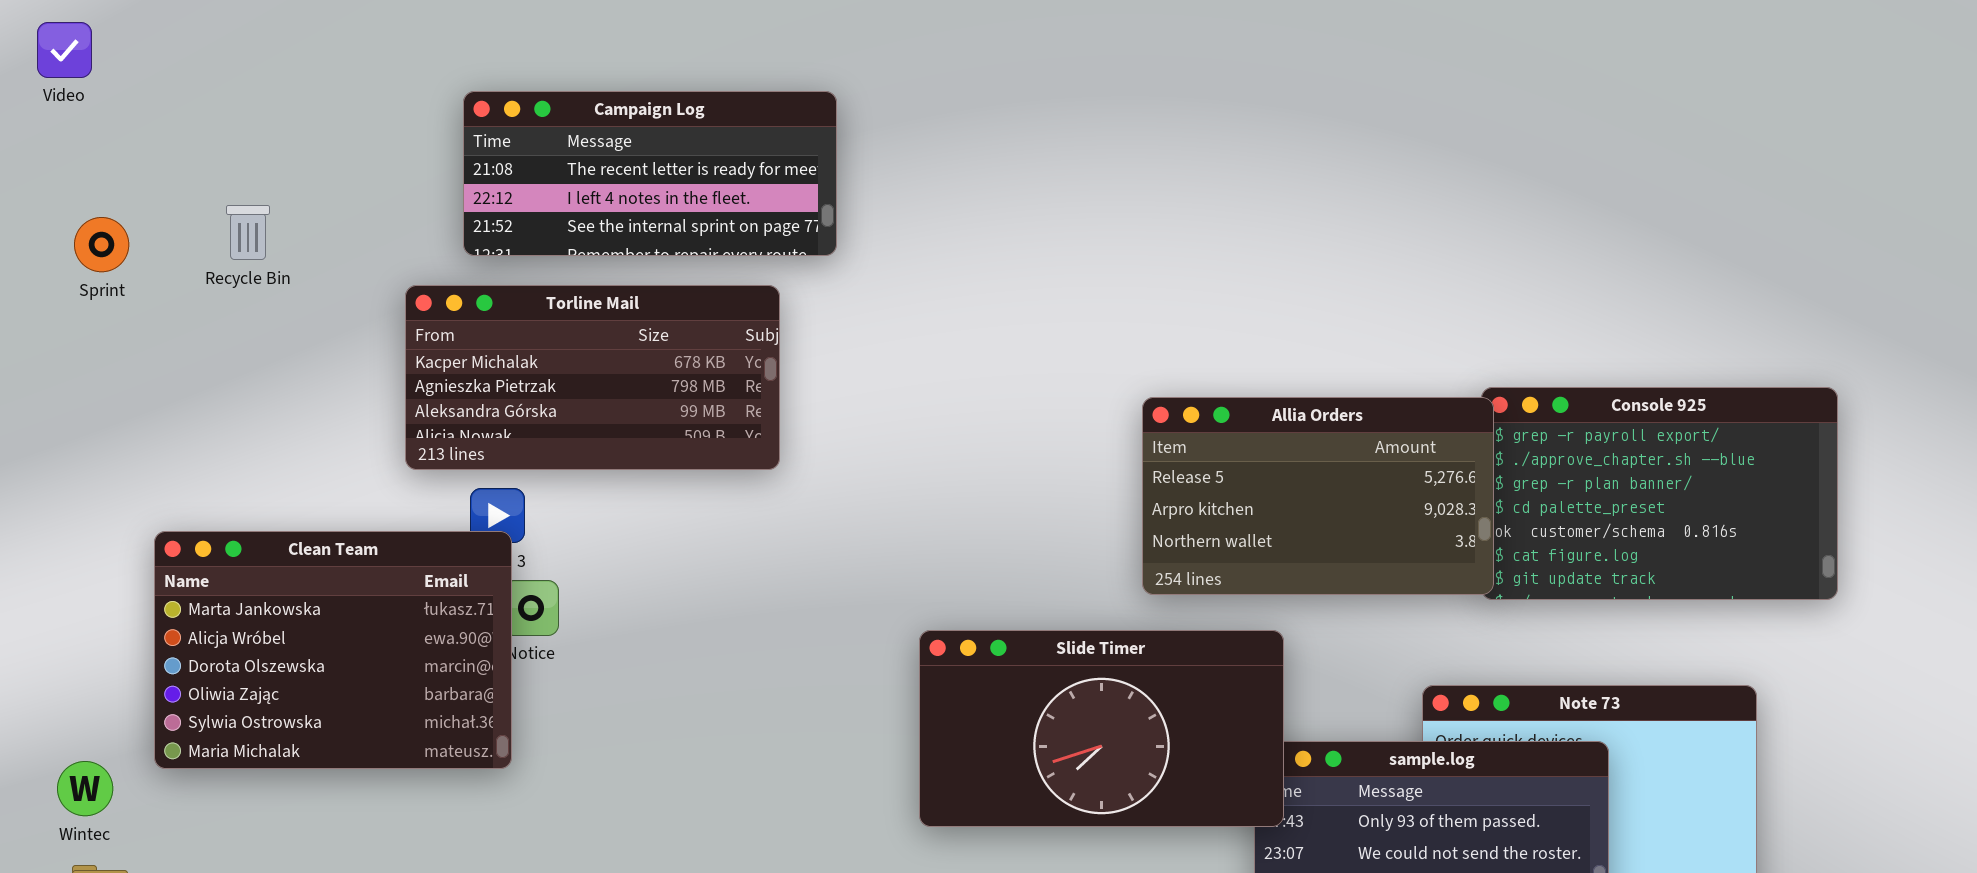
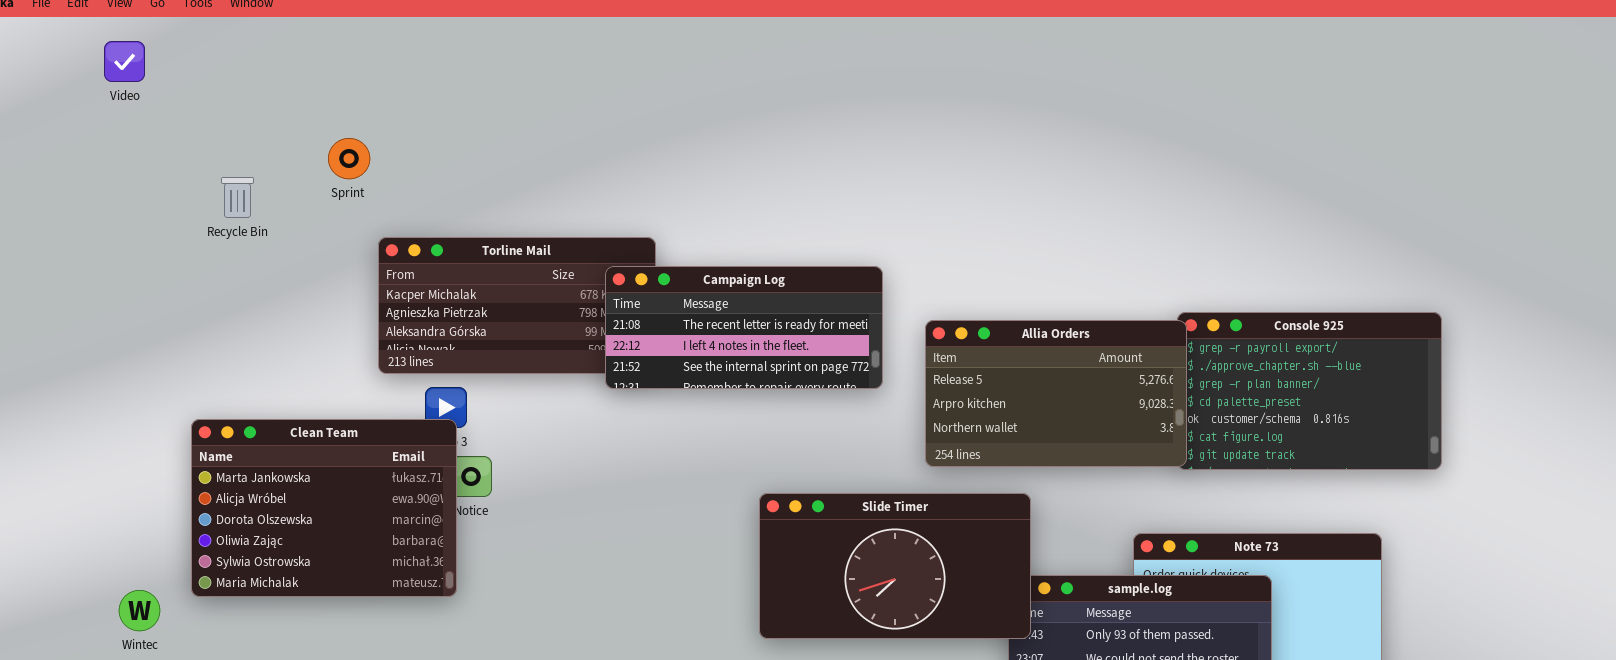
Campaign Log: [463,91,837,256] -> [605,266,883,389], moved
Recycle Bin: [226,205,270,260] -> [221,177,254,218], moved
Sprint: [74,217,129,272] -> [328,138,370,179], moved

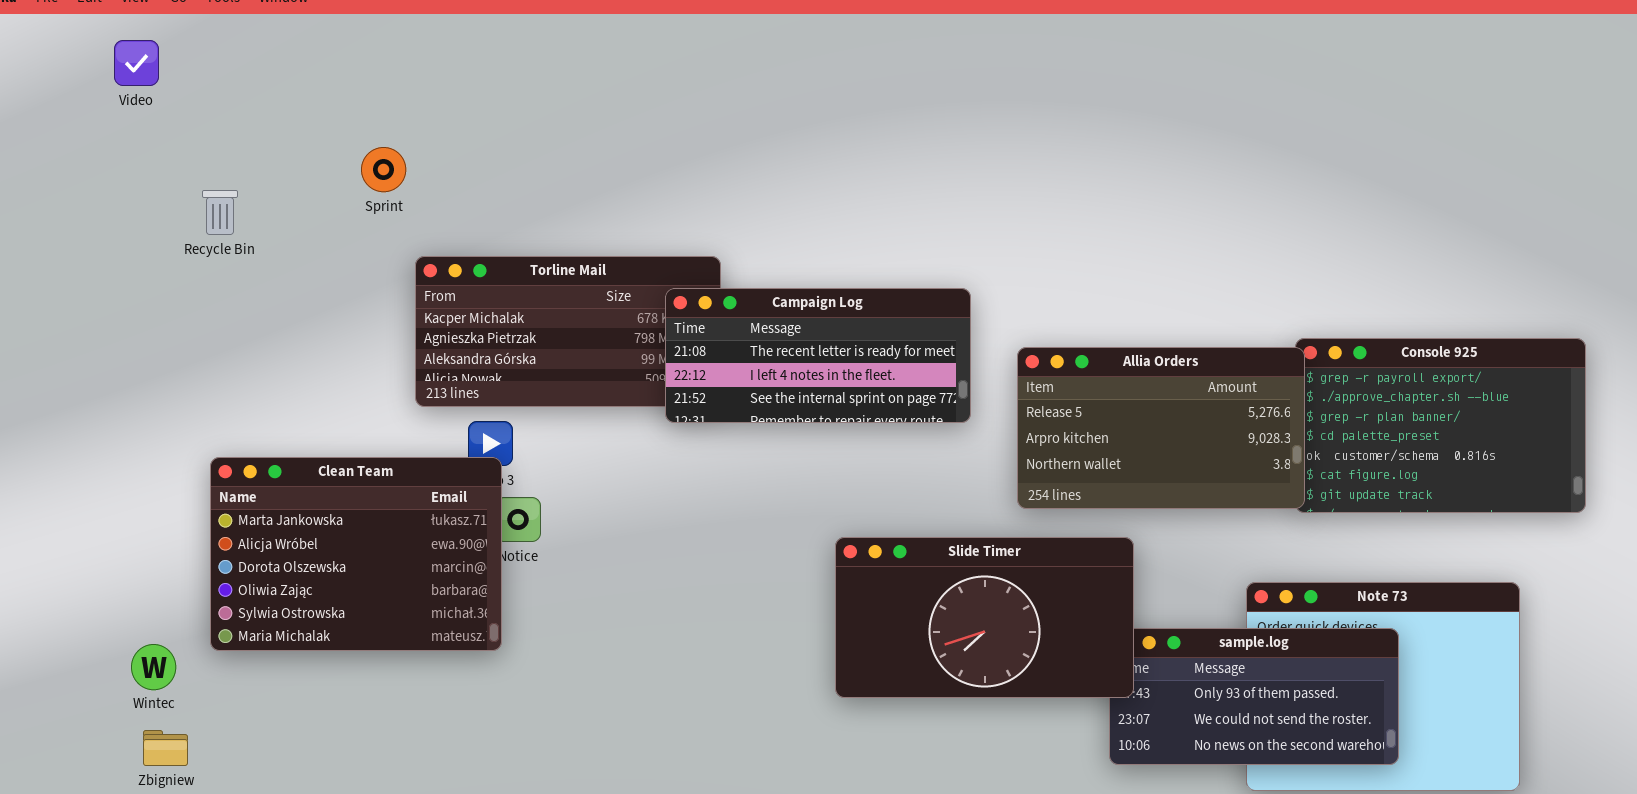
Recycle Bin: [221,177,254,218] -> [202,190,238,235], moved

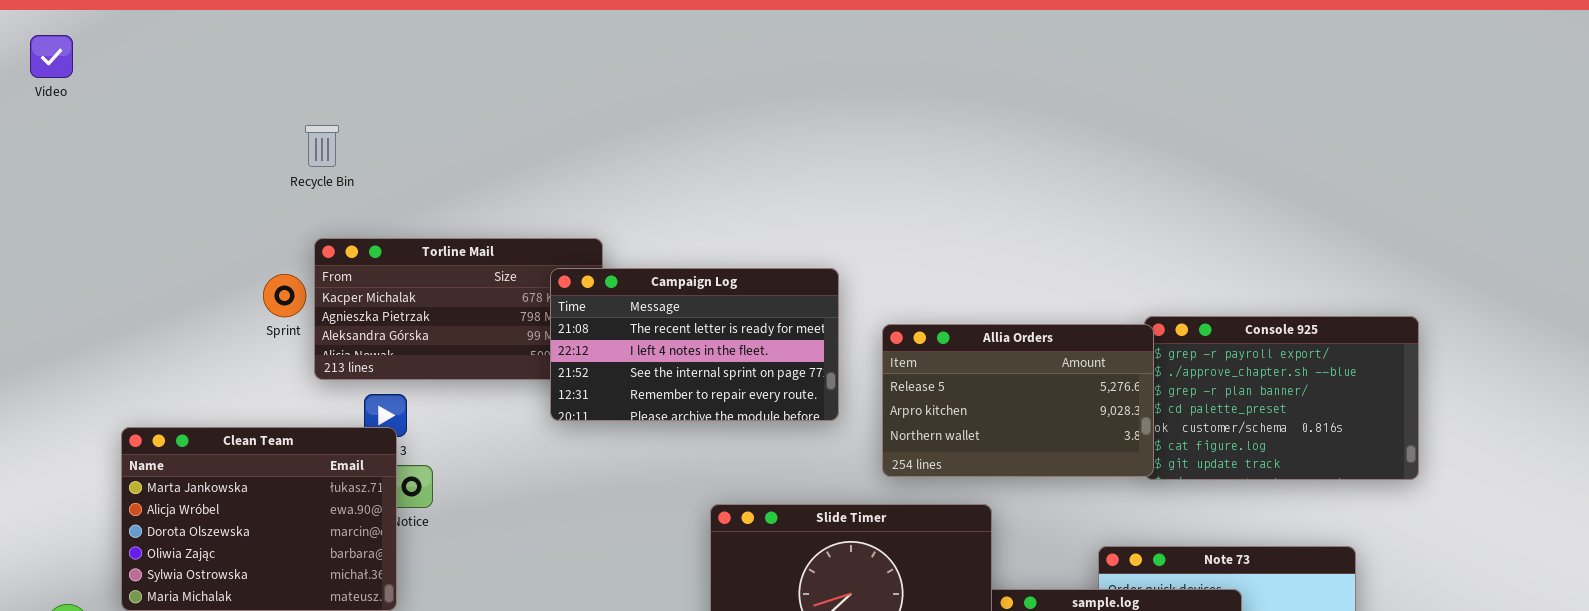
Sprint: [361,147,406,192] -> [263,274,306,317], moved
Recycle Bin: [202,190,238,235] -> [305,125,339,167], moved
Campaign Log: [665,288,971,423] -> [550,268,839,421], resized

